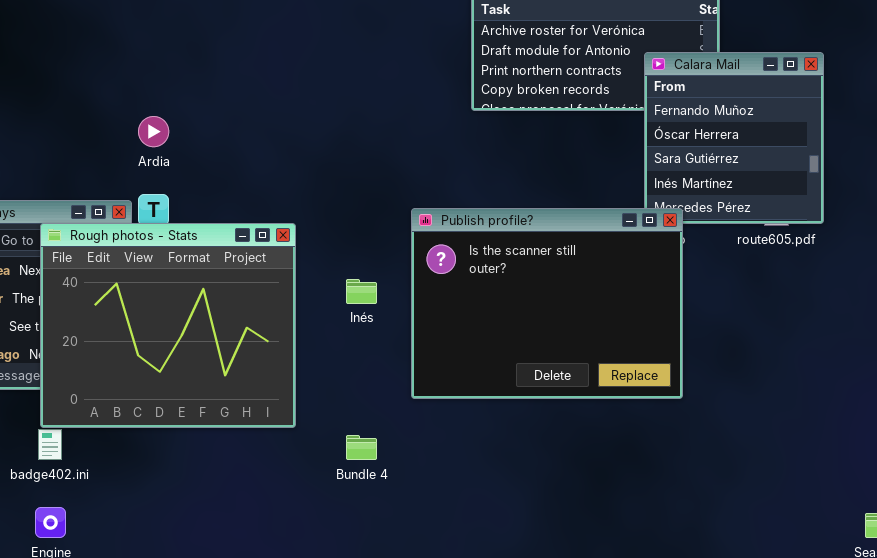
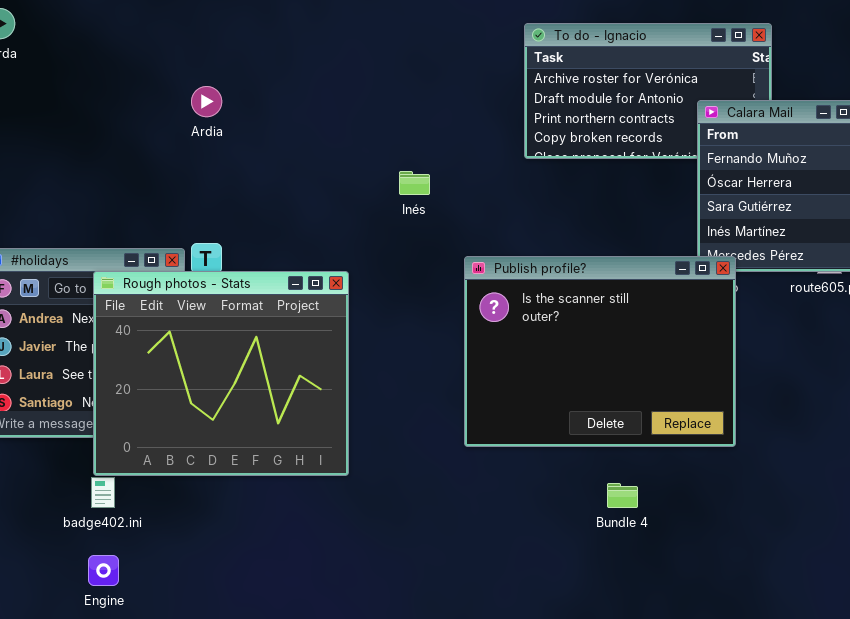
Ardia: [138,116,169,147] -> [191,86,222,117], moved
Inés: [346,279,377,304] -> [399,171,430,195], moved
Bundle 4: [346,435,377,460] -> [607,483,638,508], moved

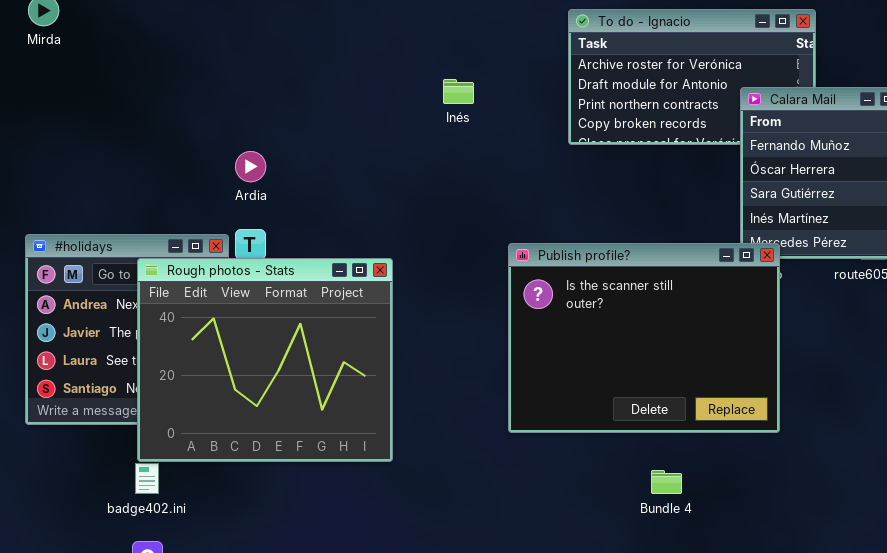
Ardia: [191,86,222,117] -> [235,151,266,182], moved
Inés: [399,171,430,195] -> [443,79,474,104], moved

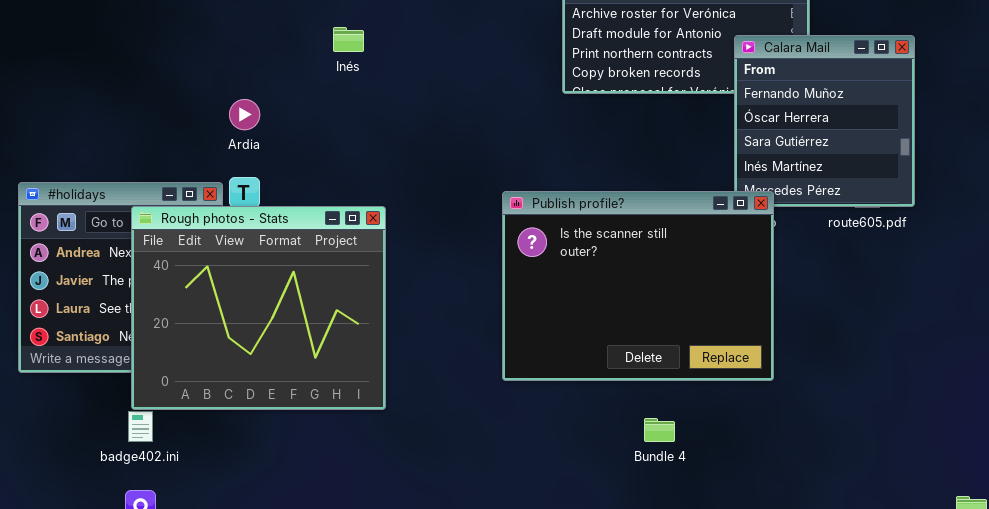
Inés: [443,79,474,104] -> [333,27,364,52], moved

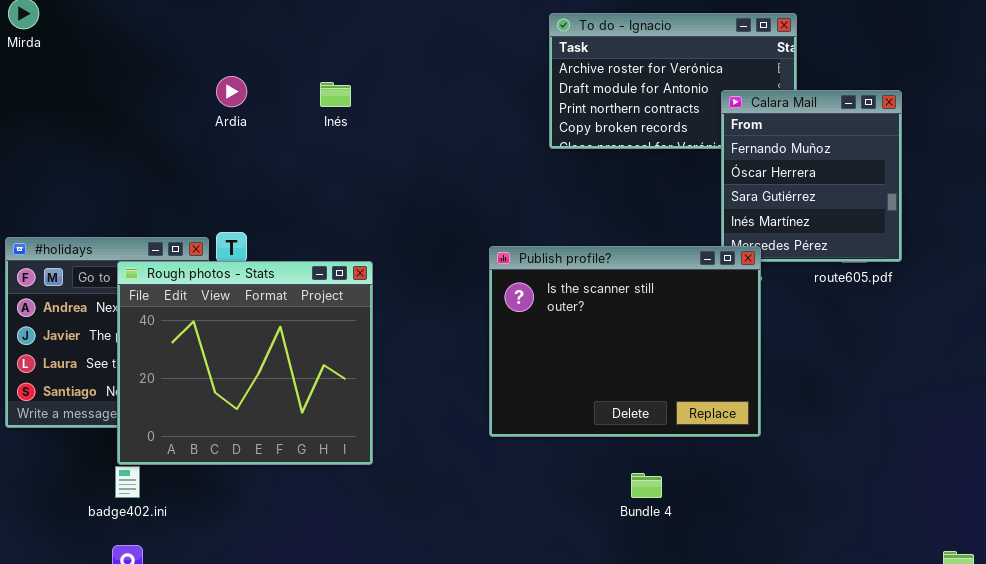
Ardia: [229,99,260,130] -> [216,76,247,107], moved

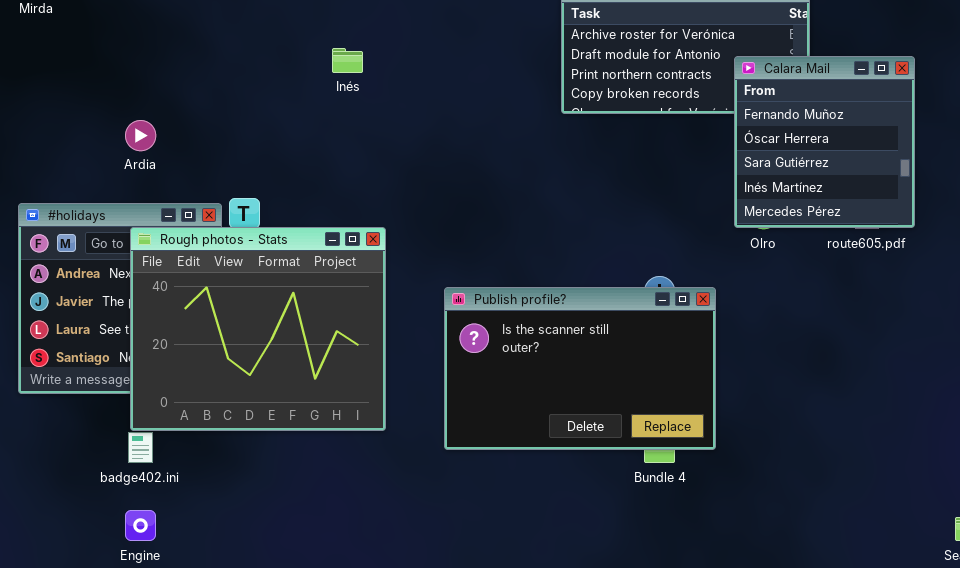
Ardia: [216,76,247,107] -> [125,120,156,151], moved
Publish profile?: [489,246,761,437] -> [444,287,716,450], moved, resized

